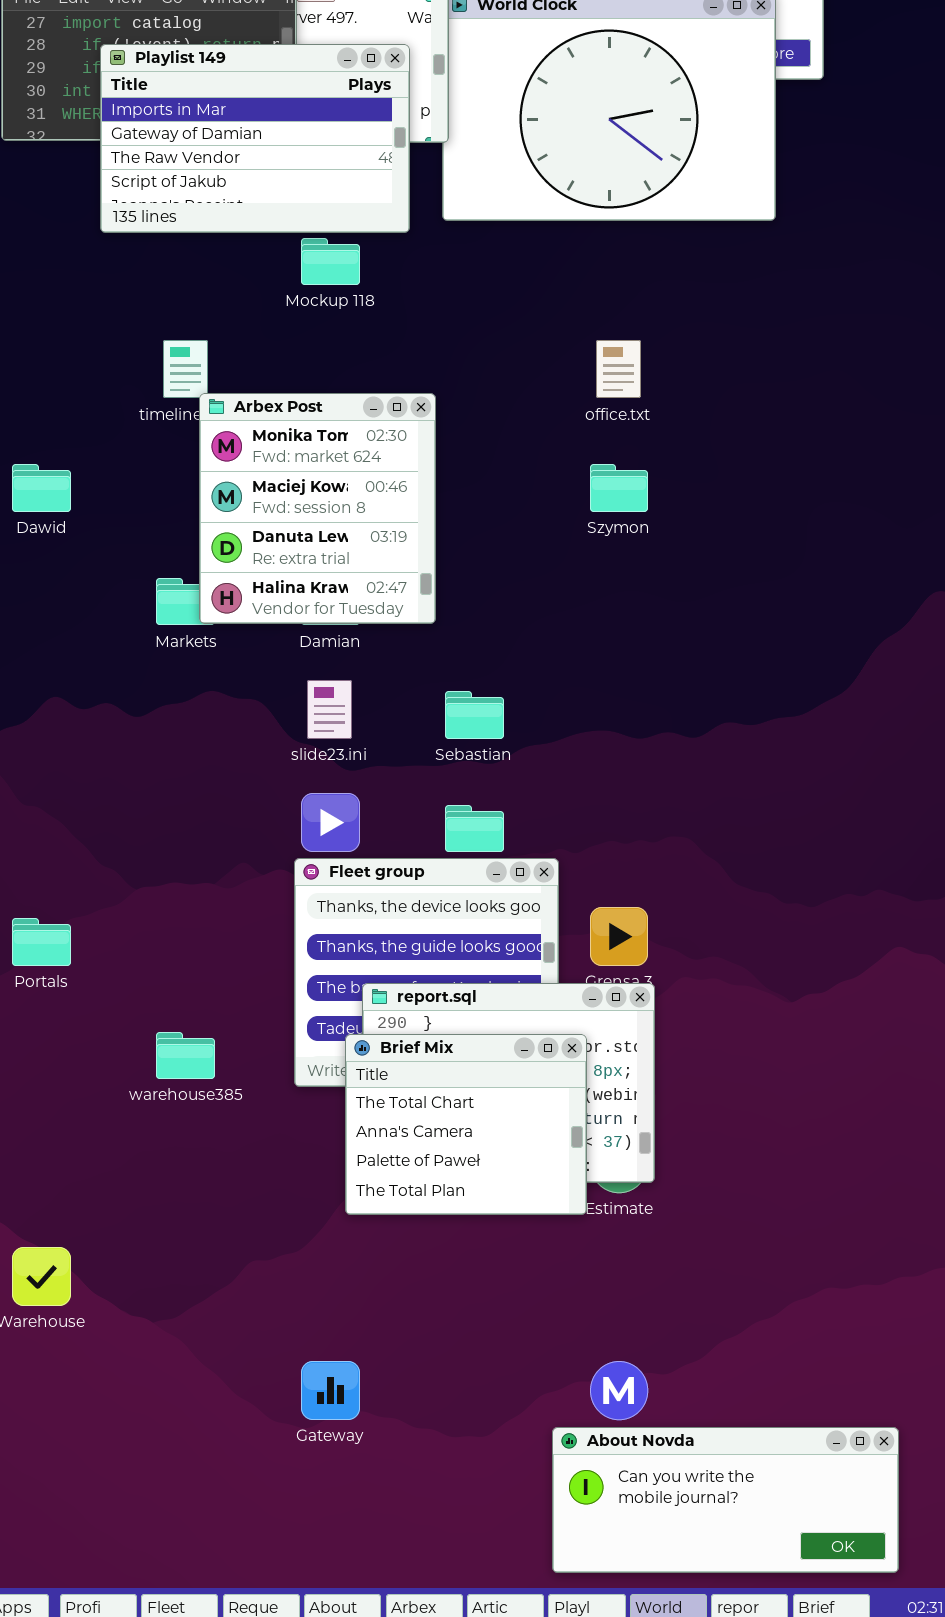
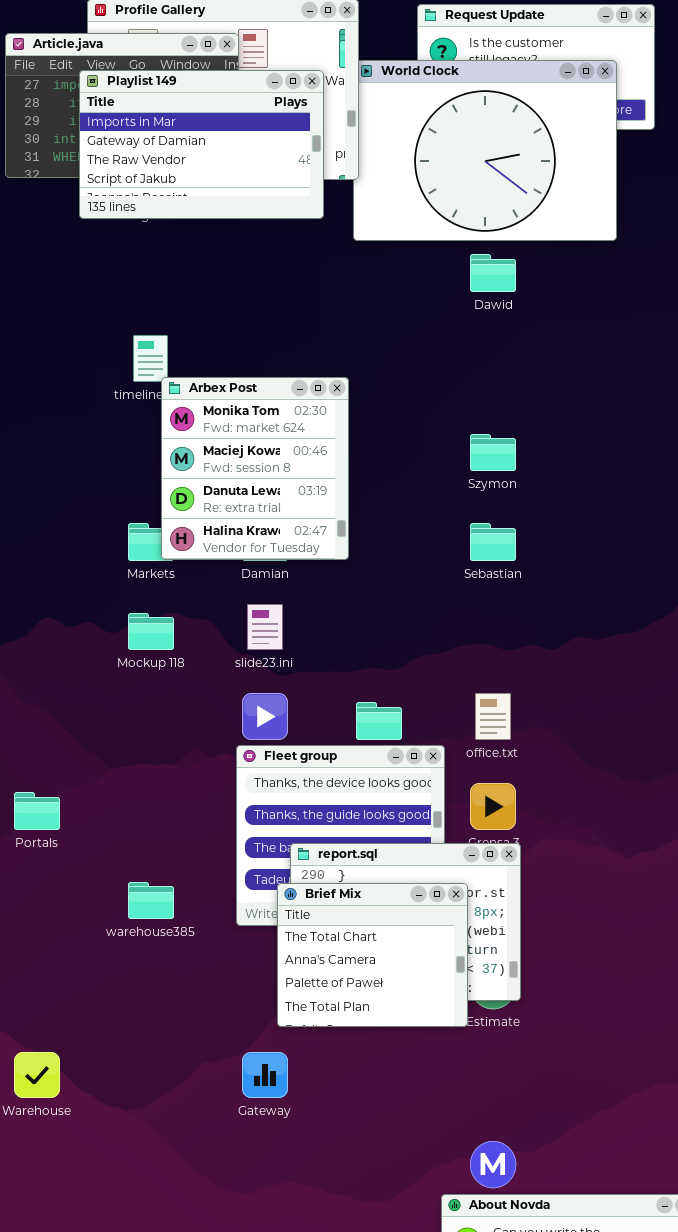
Playlist 149: [100,44,410,233] -> [79,70,324,219], moved
Mockup 118: [301,238,360,285] -> [128,613,174,650], moved
office.txt: [596,340,641,398] -> [475,693,511,740], moved
Dawid: [12,464,71,512] -> [470,254,516,292], moved
Sebastian: [445,691,504,739] -> [470,523,516,561], moved
Gateway: [301,1361,360,1420] -> [242,1052,288,1098], moved

